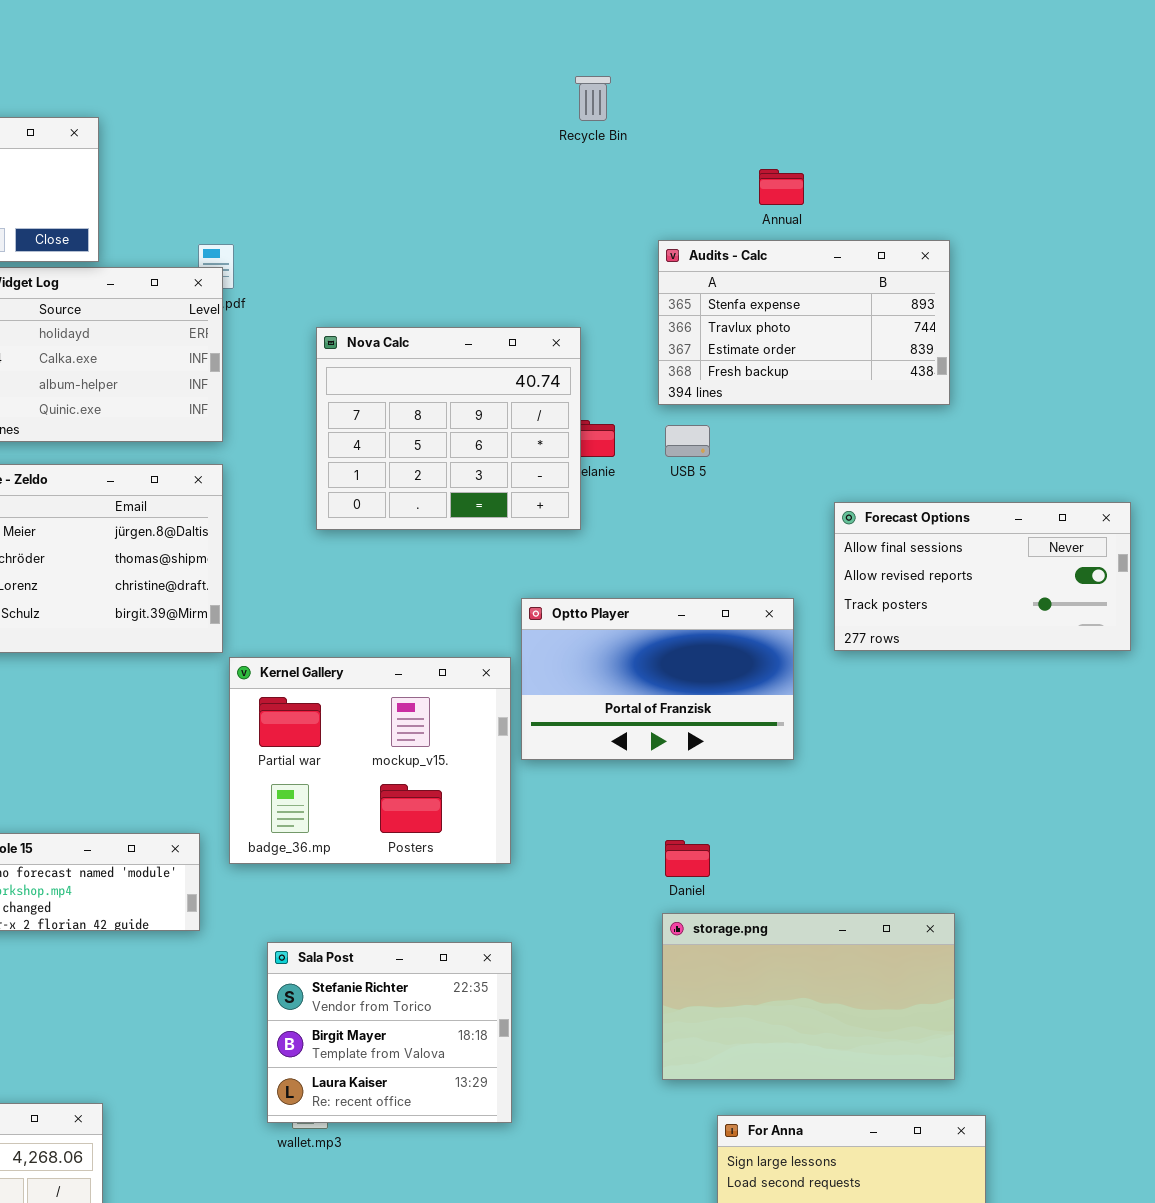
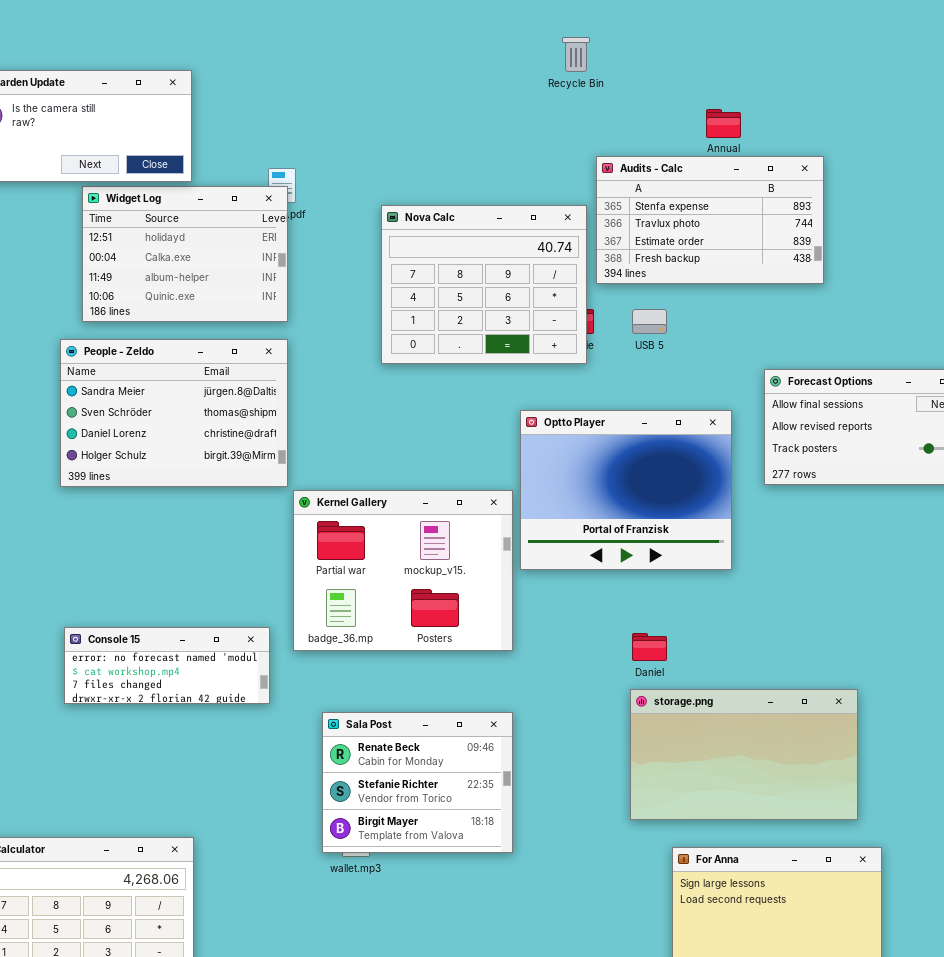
Audits - Calc: [658,240,950,405] -> [596,156,824,284], moved
Nova Calc: [316,327,581,530] -> [381,205,587,364], moved
Optto Player: [521,598,794,760] -> [520,410,732,570], resized
Sala Post: [267,942,512,1123] -> [322,712,513,853], scrolled up 1 row

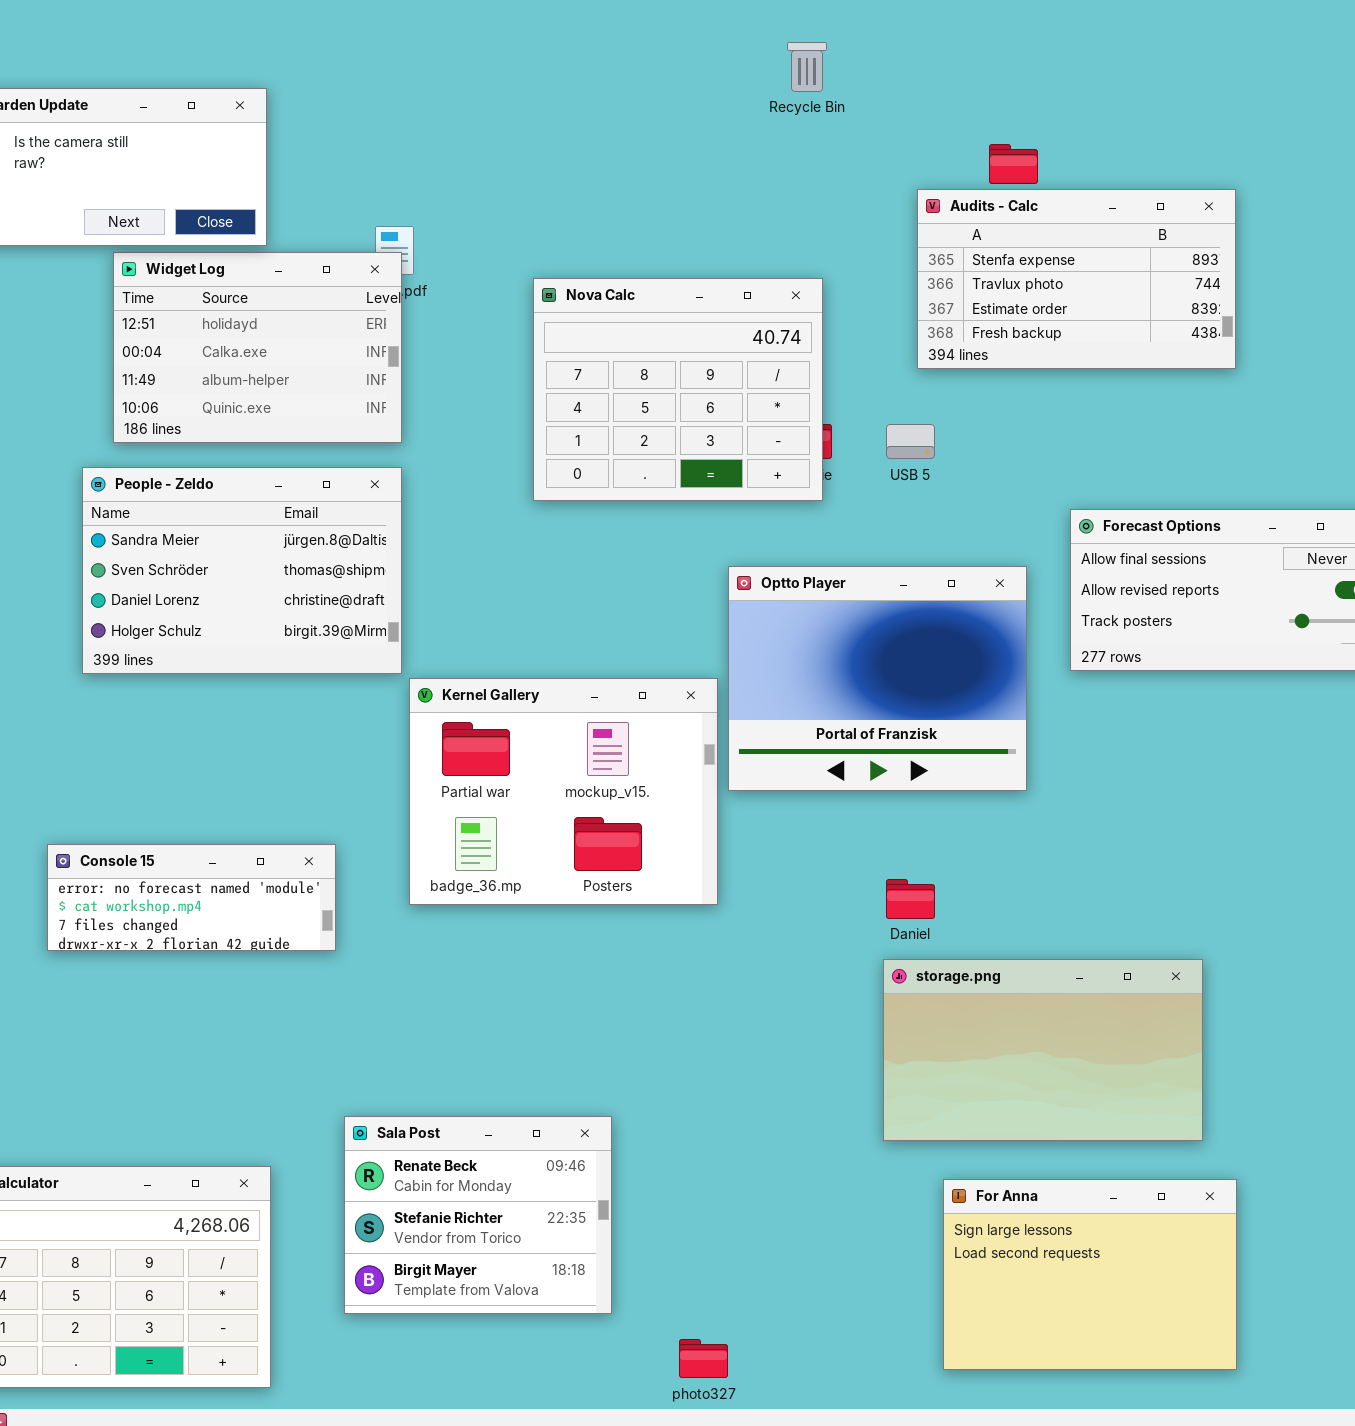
Audits - Calc: [596,156,824,284] -> [917,189,1236,369], moved
Console 15: [64,627,270,704] -> [47,844,336,951], moved
Sala Post: [322,712,513,853] -> [344,1116,612,1314], moved

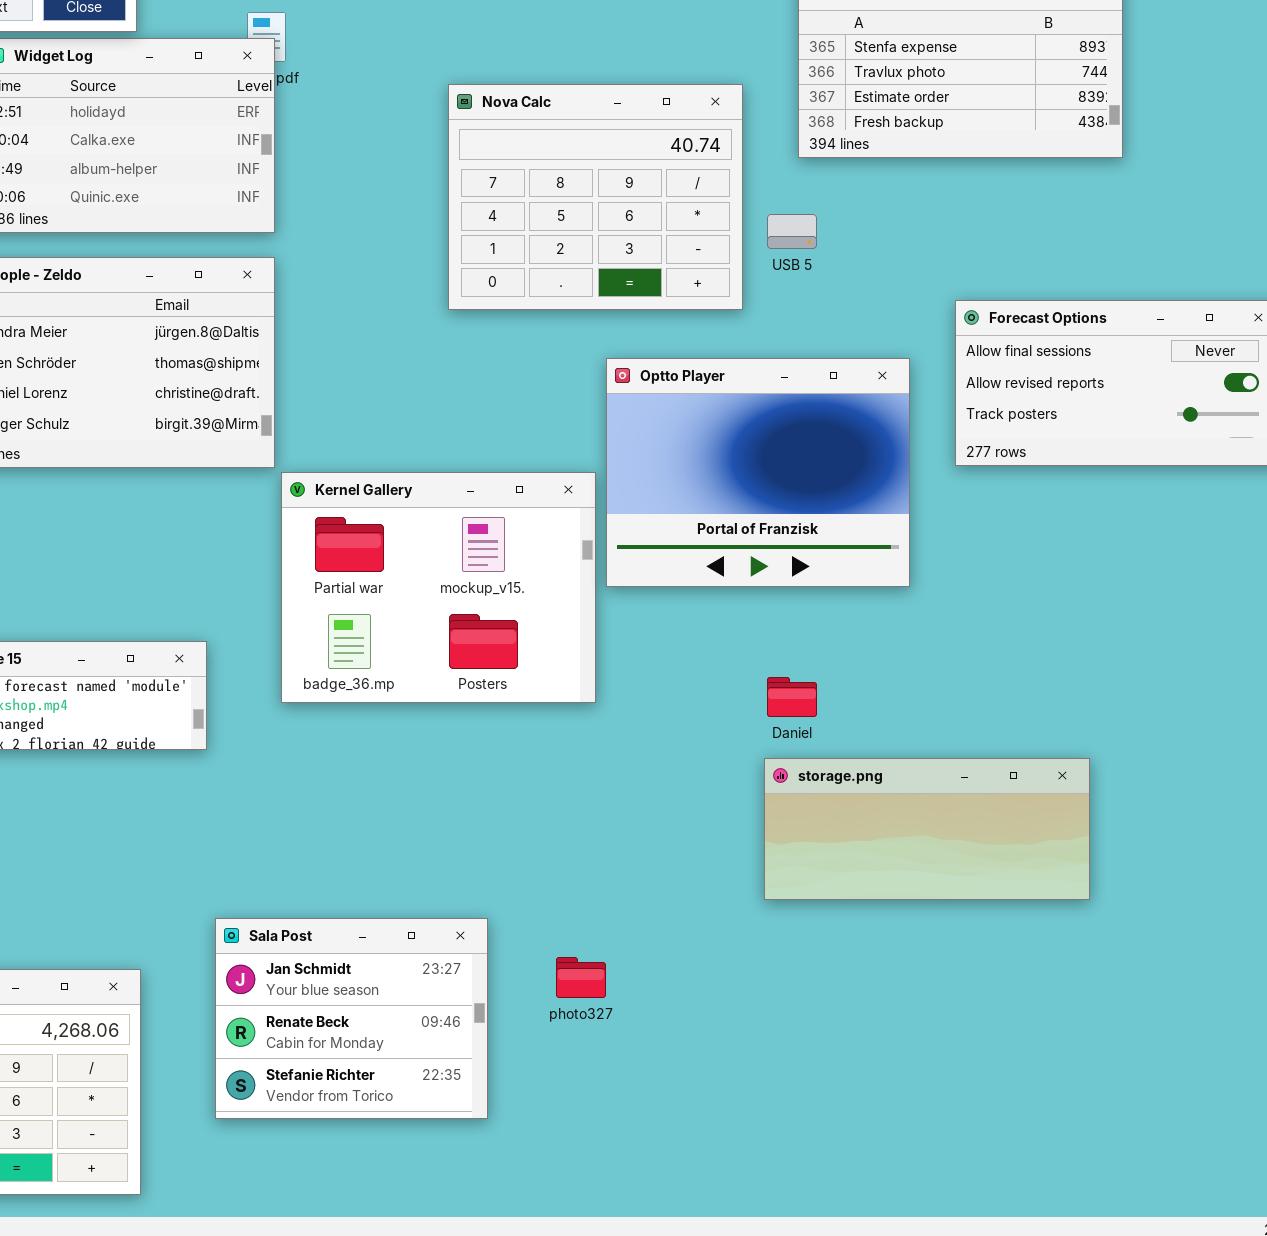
Nova Calc: [533,278,823,501] -> [448,84,743,310], moved
storage.png: [883,959,1203,1141] -> [764,758,1090,900], resized
Sala Post: [344,1116,612,1314] -> [215,918,488,1119], scrolled up 1 row
For Anna: [943,1179,1237,1370] -> none, closed
photo327: [679,1339,728,1378] -> [556,957,606,998], moved

